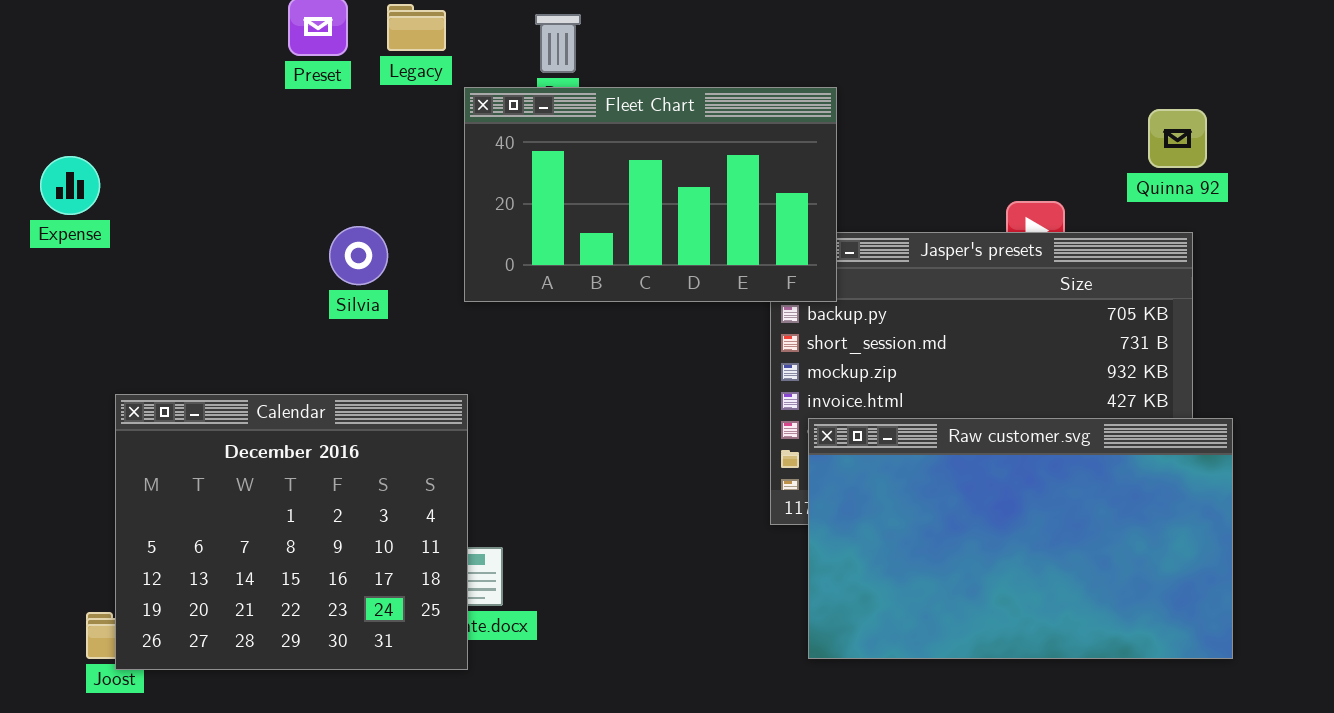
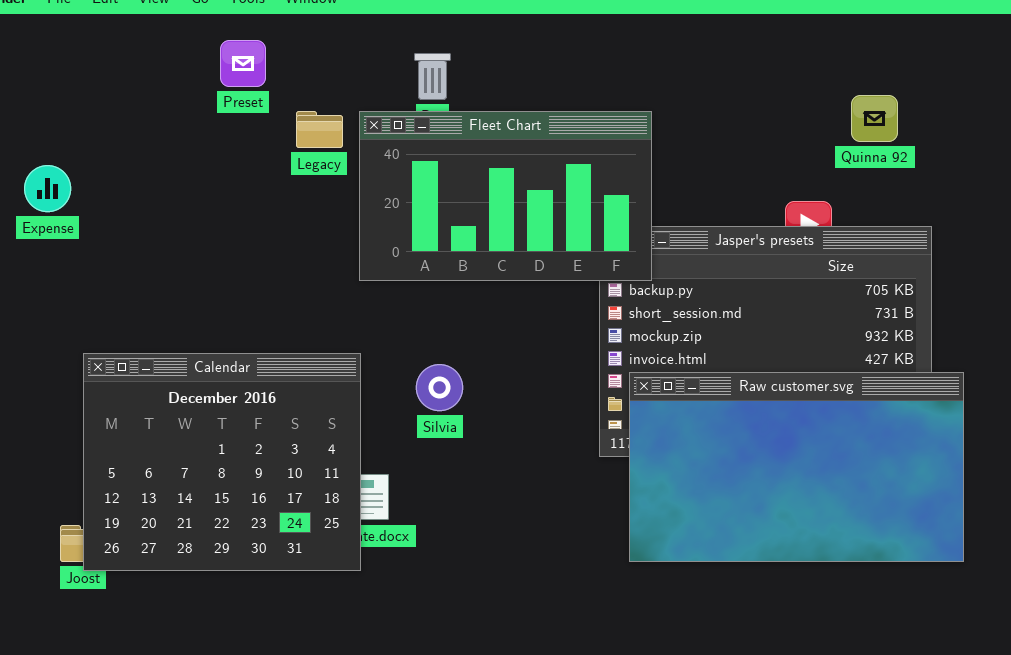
Legacy: [387,4,446,51] -> [296,111,343,148], moved
Quinna 92: [1148,109,1207,168] -> [851,95,898,142], moved
Silvia: [329,226,388,285] -> [416,364,463,411], moved

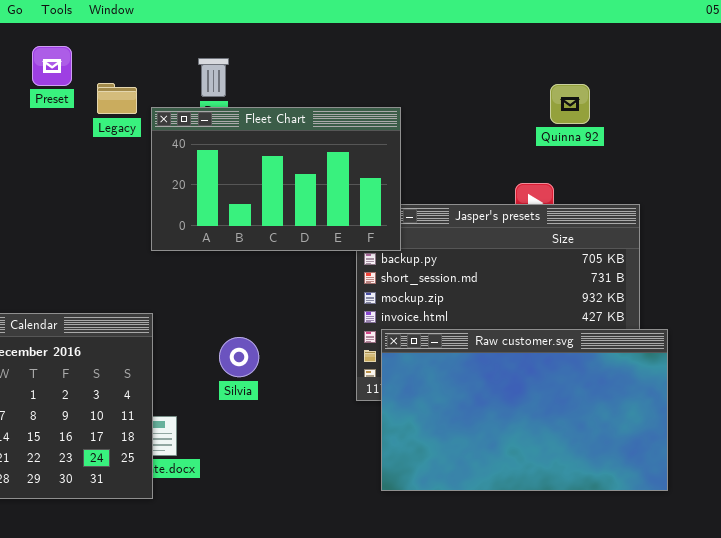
Quinna 92: [851,95,898,142] -> [550,84,590,124], moved
Legacy: [296,111,343,148] -> [97,83,137,114], moved
Silvia: [416,364,463,411] -> [219,337,259,377], moved

